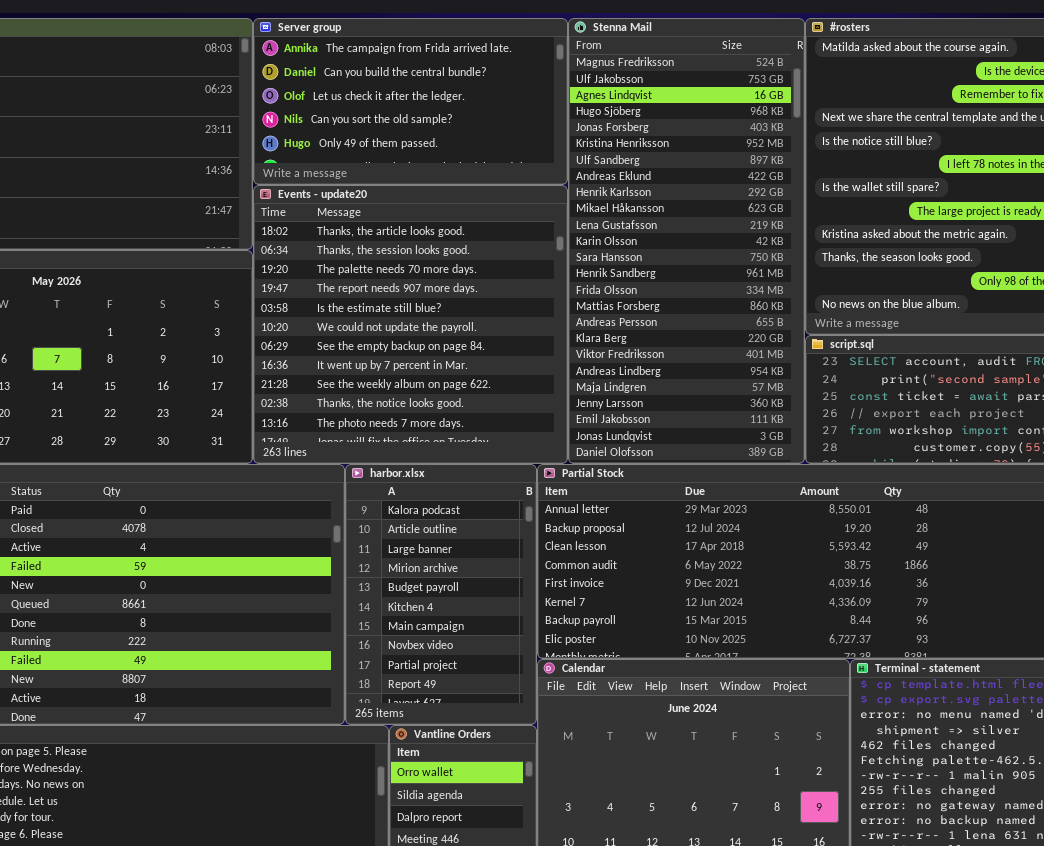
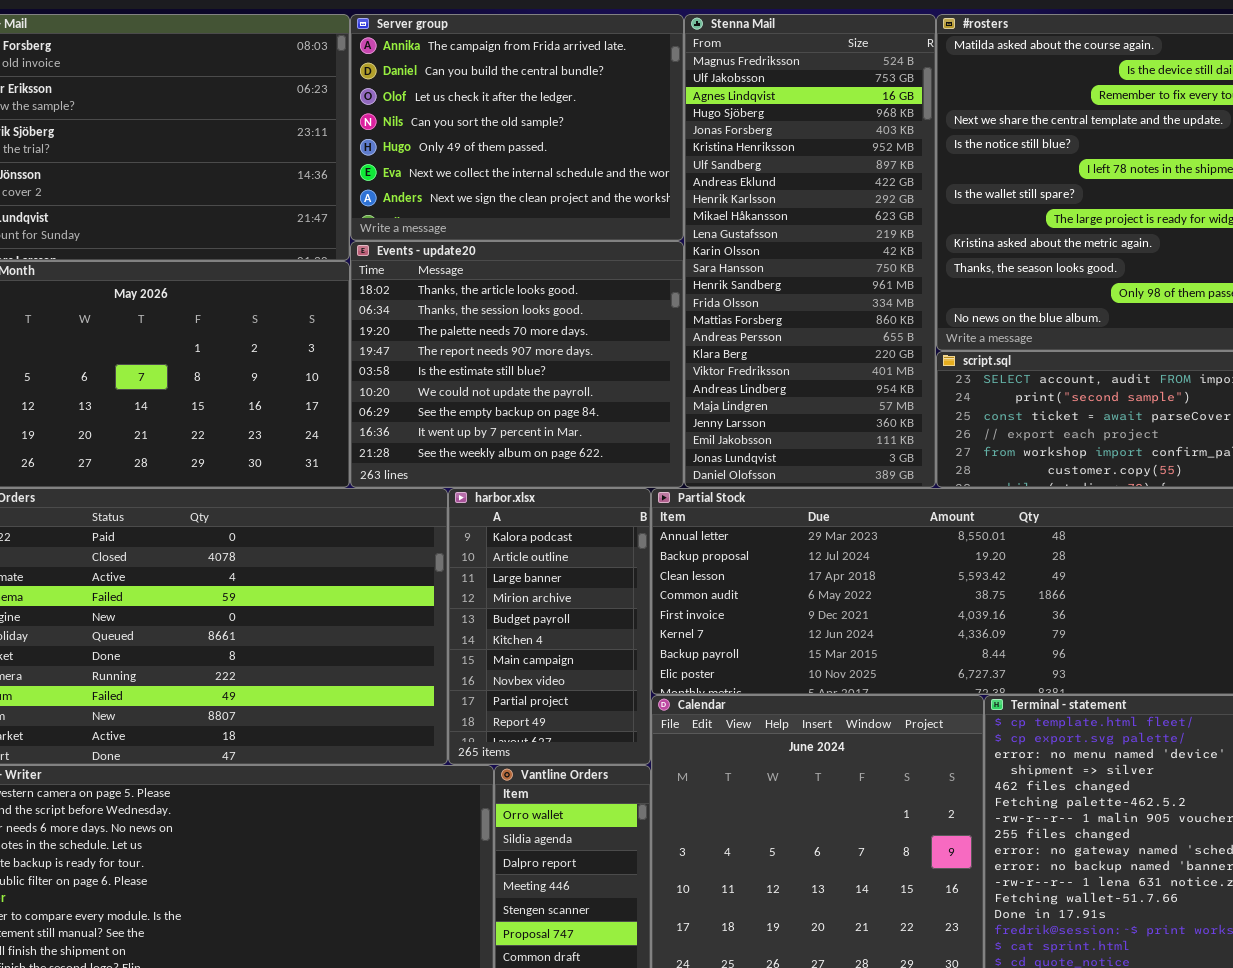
Server group: [253,18,568,185] -> [350,14,684,241], resized
Events - update20: [253,185,568,464] -> [350,241,684,488], resized

